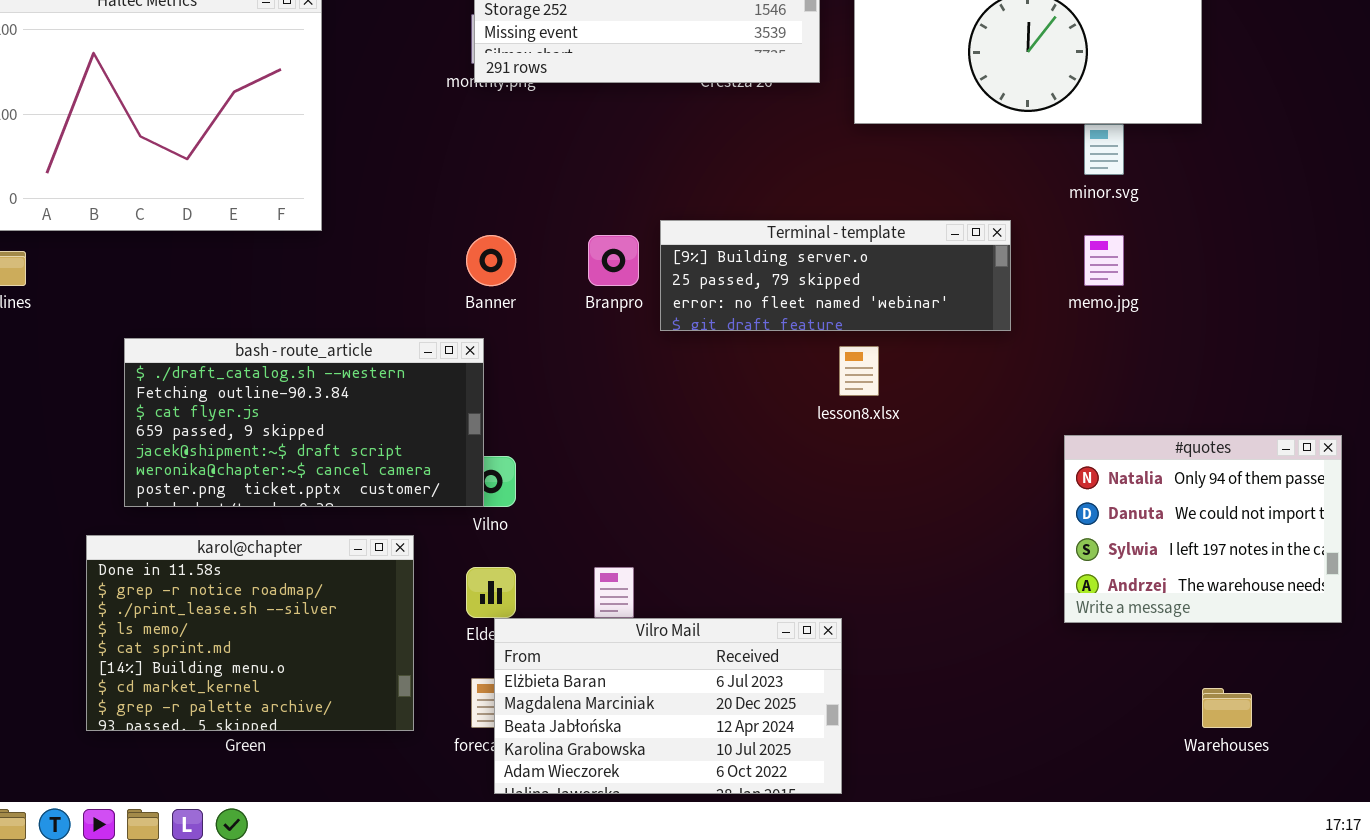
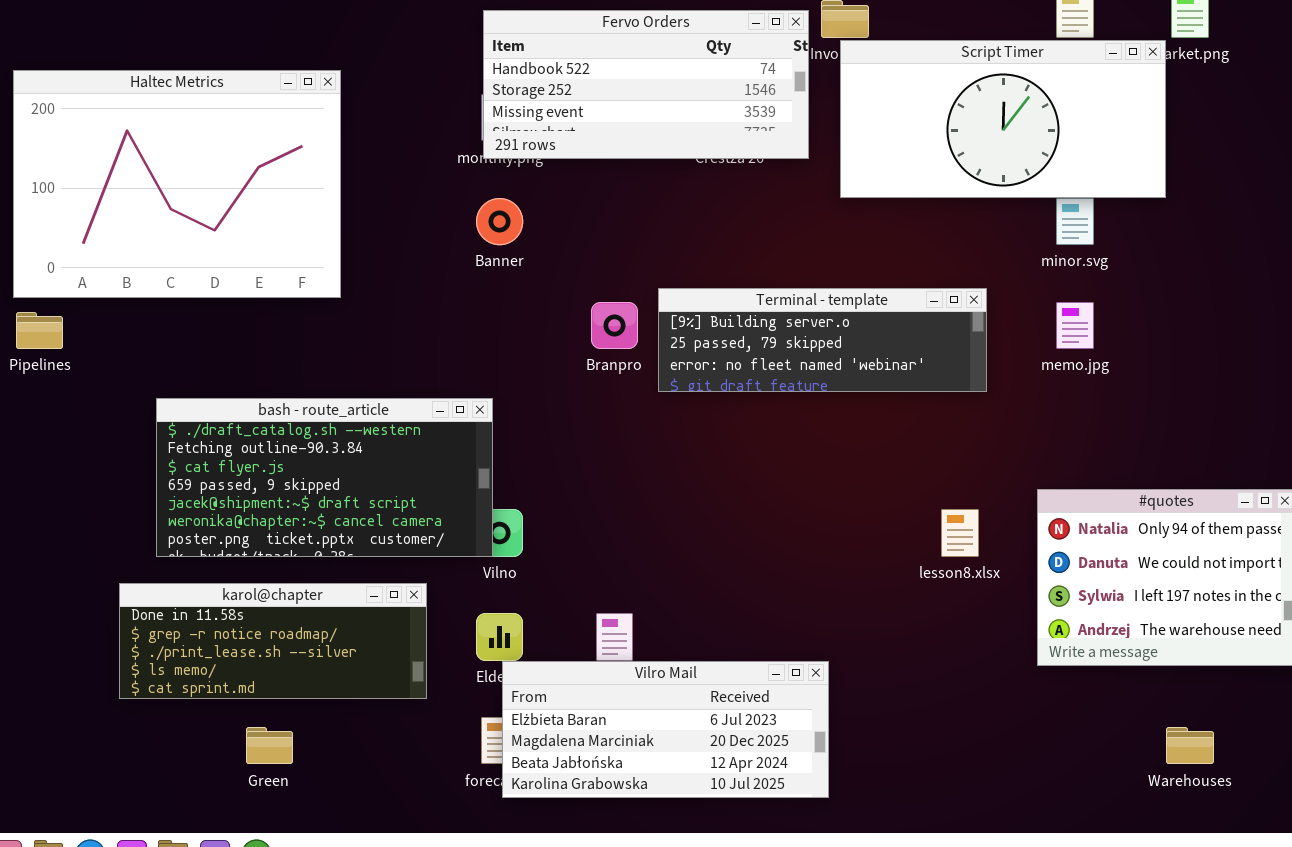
Banner: [466,235,516,286] -> [476,198,523,245], moved
lesson8.xlsx: [839,346,879,396] -> [941,509,979,557], moved
karol@chapter: [86,535,414,731] -> [119,583,427,699], resized
Vilro Mail: [494,618,842,794] -> [502,661,829,798], resized

